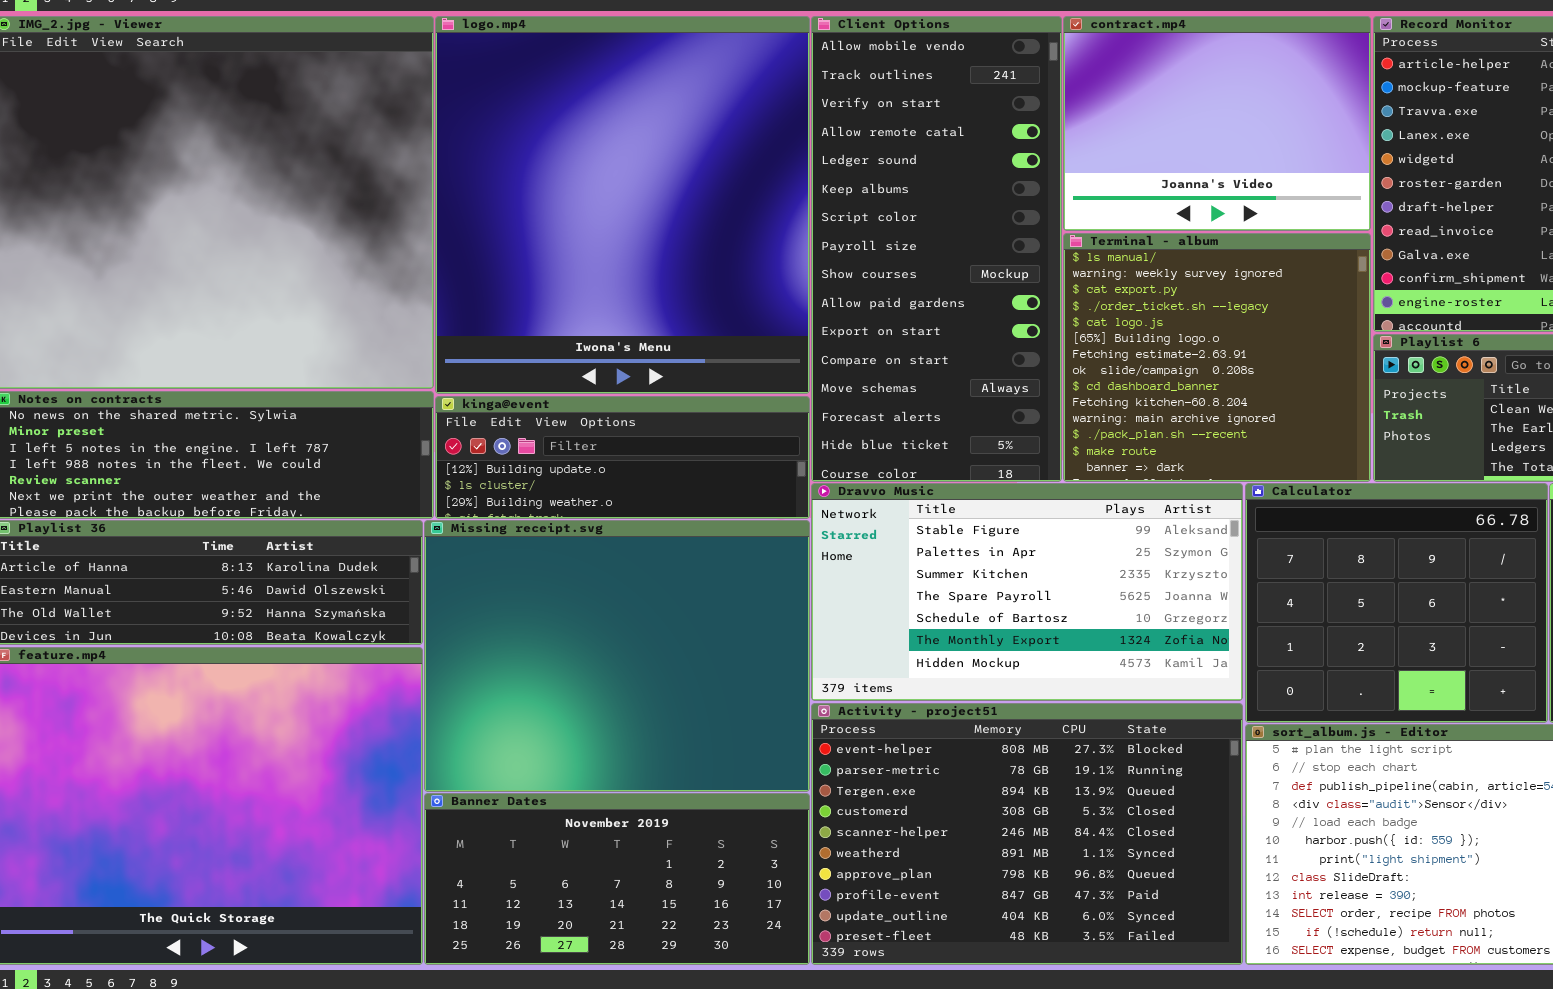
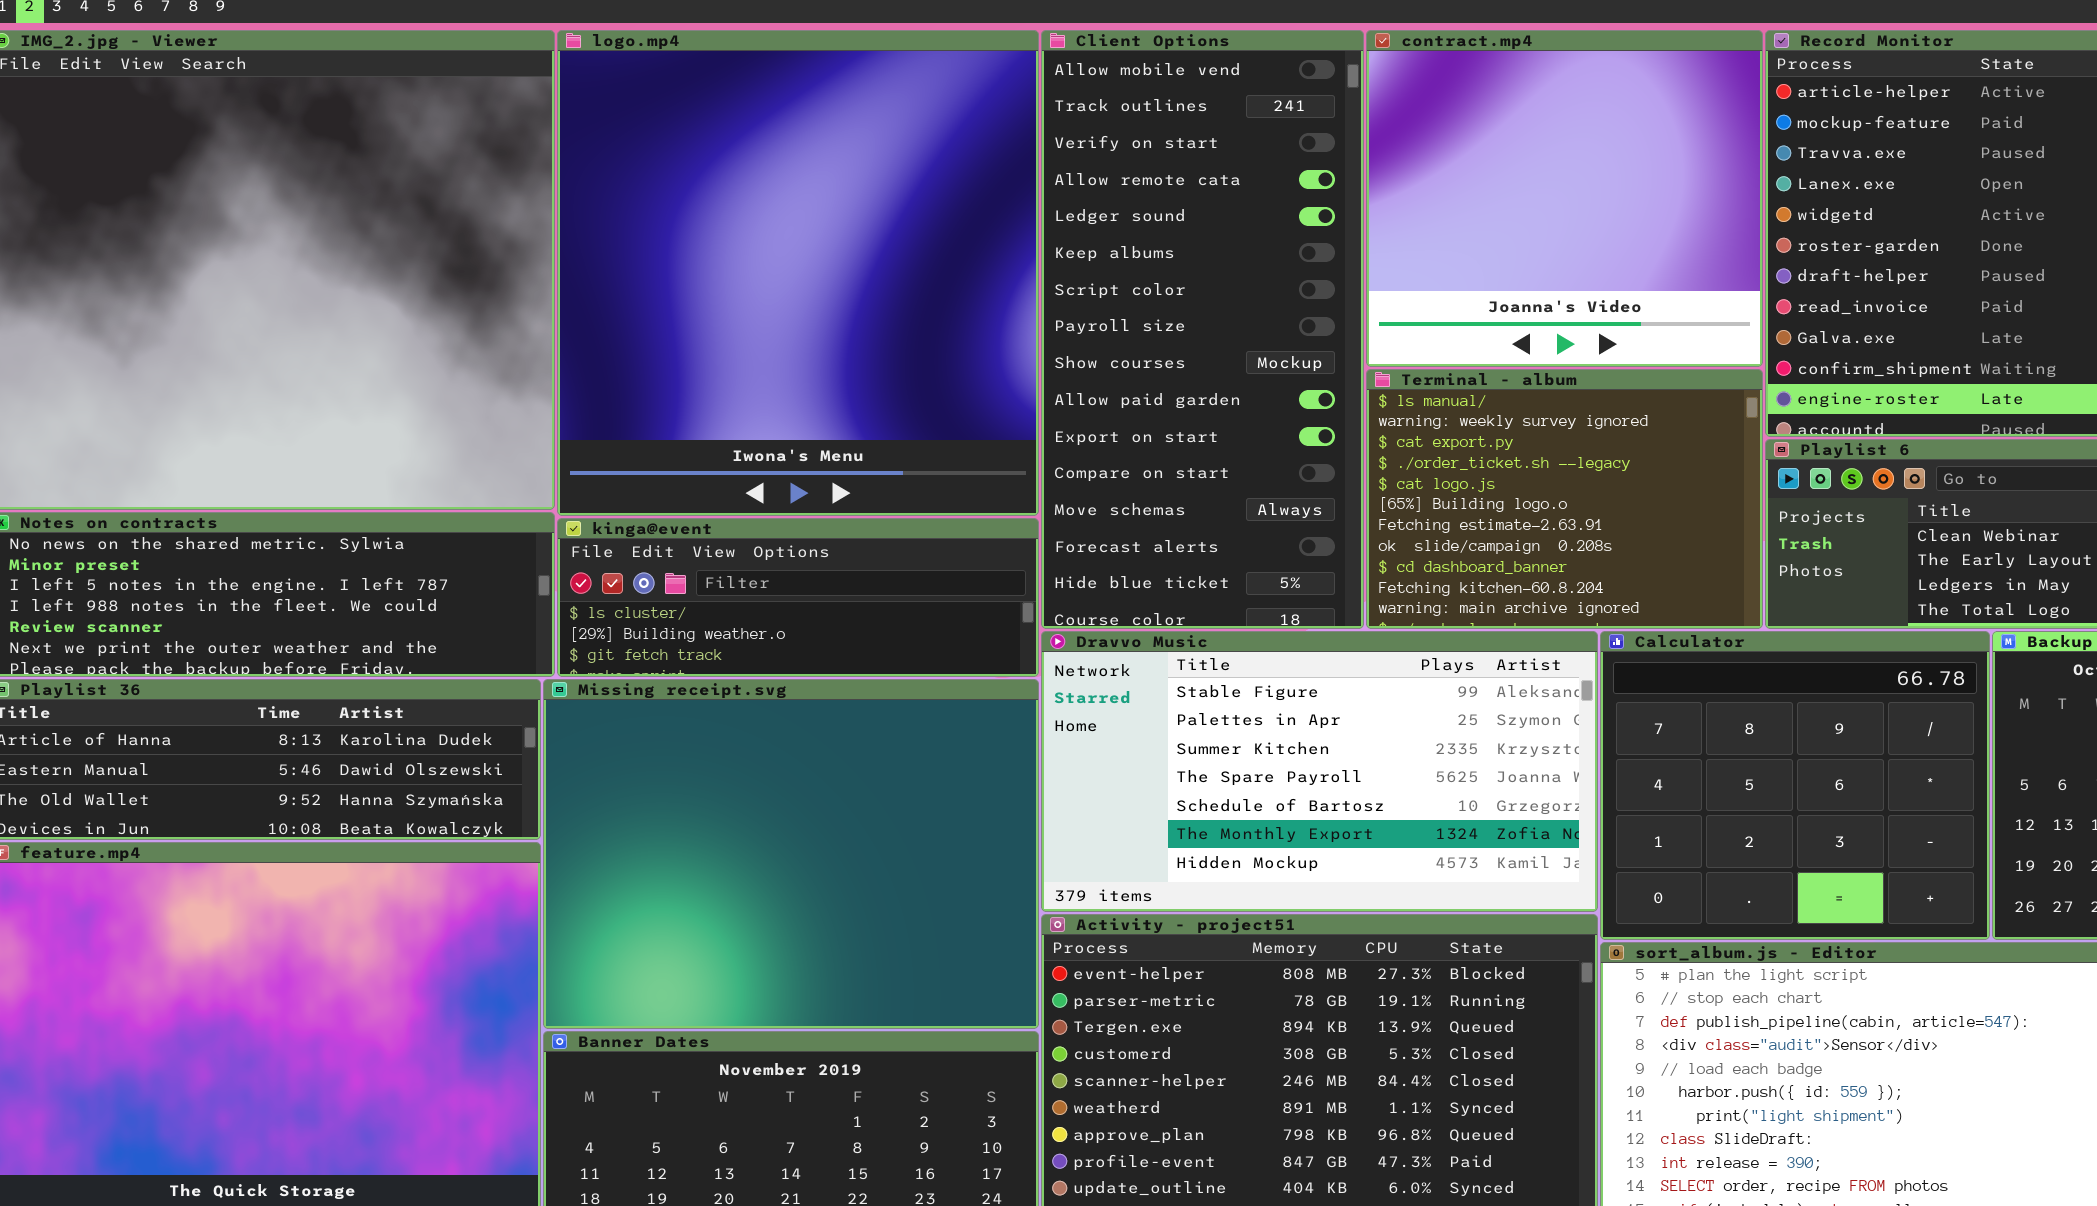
contract.mp4: [1063,16,1371,231] -> [1366,30,1763,367], resized
Terminal - album: [1063,233,1371,482] -> [1366,369,1763,629], resized
kinga@event: [435,396,810,519] -> [557,518,1039,677], scrolled down 1 row

